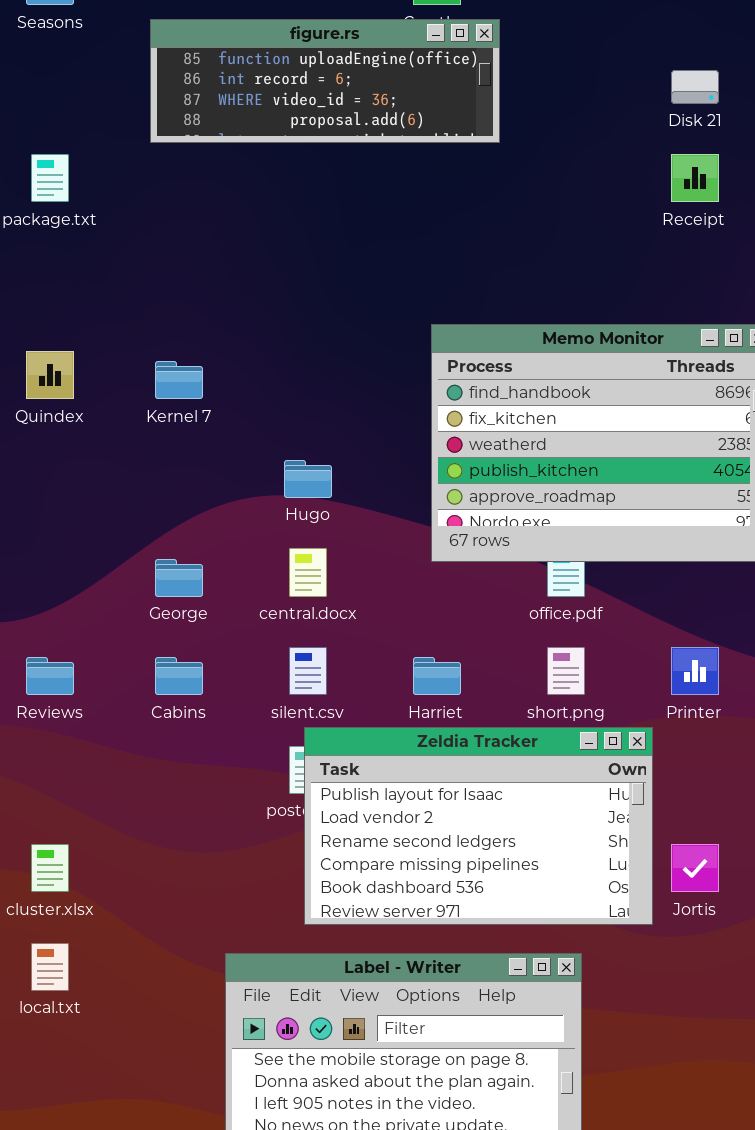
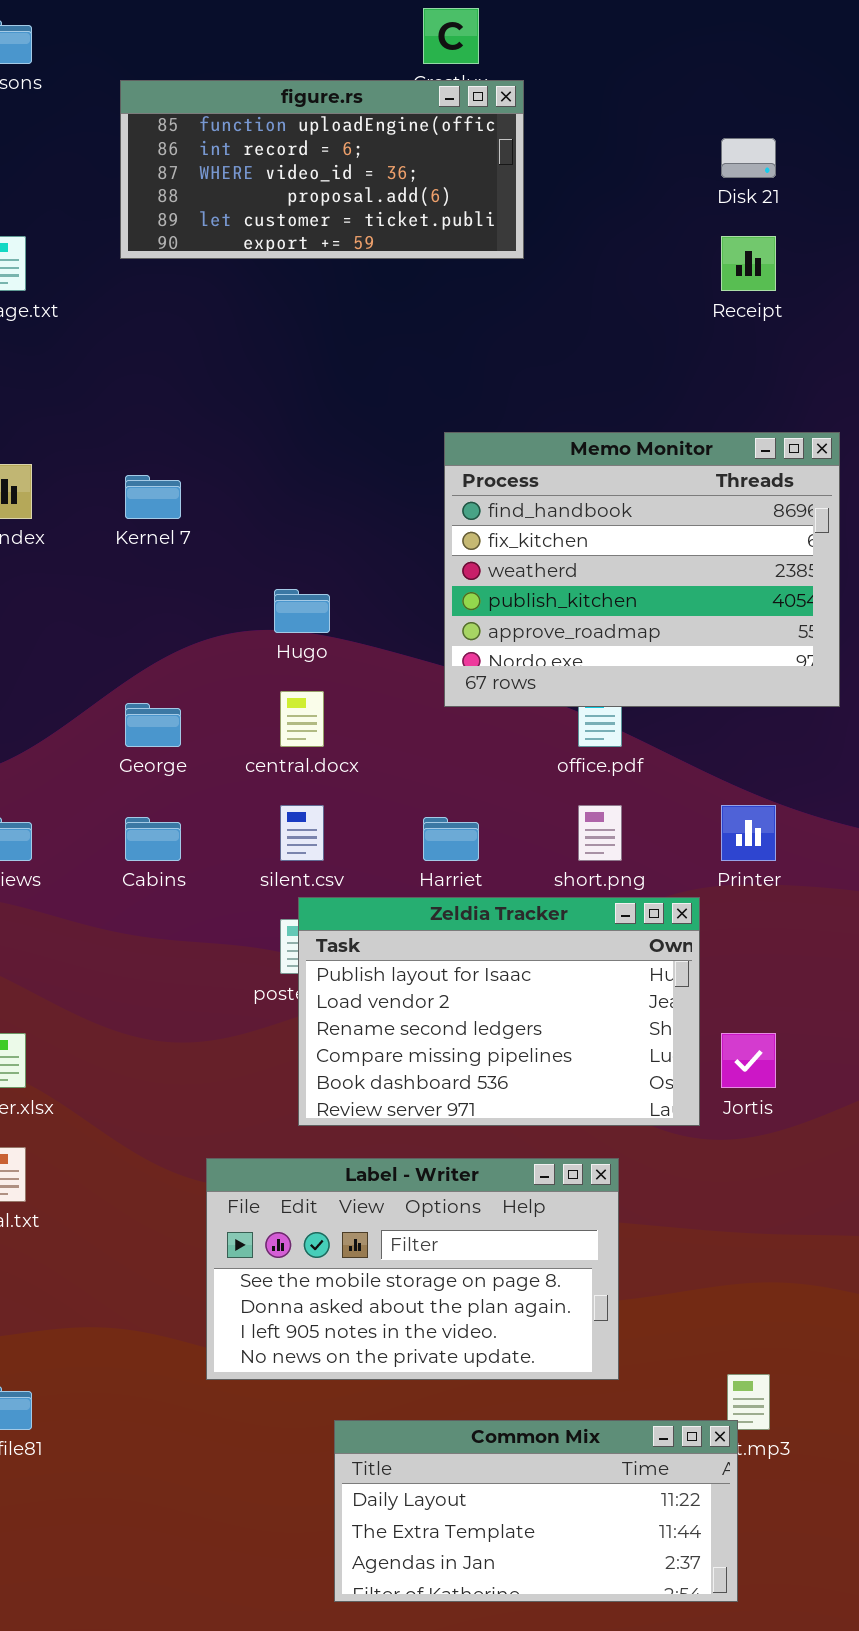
figure.rs: [150,19,500,143] -> [120,80,524,259], resized

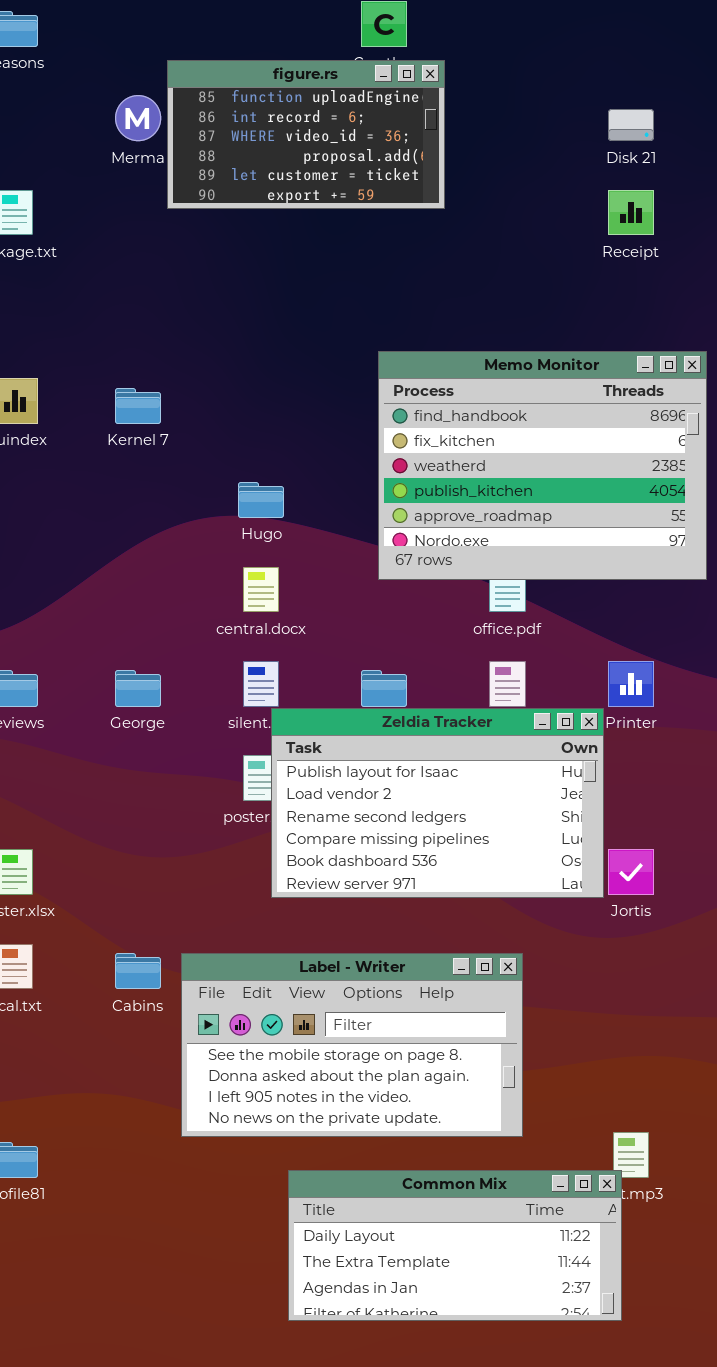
figure.rs: [120,80,524,259] -> [167,60,445,209], resized
George: [125,703,181,747] -> [115,670,161,707], moved
Cabins: [125,817,181,861] -> [115,953,161,989], moved
Zeldia Tracker: [298,897,700,1126] -> [271,708,604,898], moved

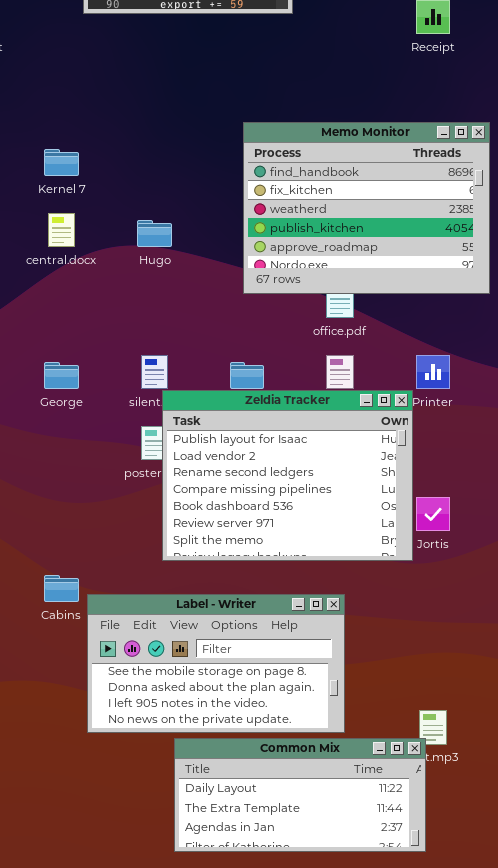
central.docx: [243,567,279,612] -> [48,213,75,247], moved
Zeldia Tracker: [271,708,604,898] -> [162,390,413,561], resized
Label - Writer: [181,953,523,1137] -> [87,594,345,733], moved

